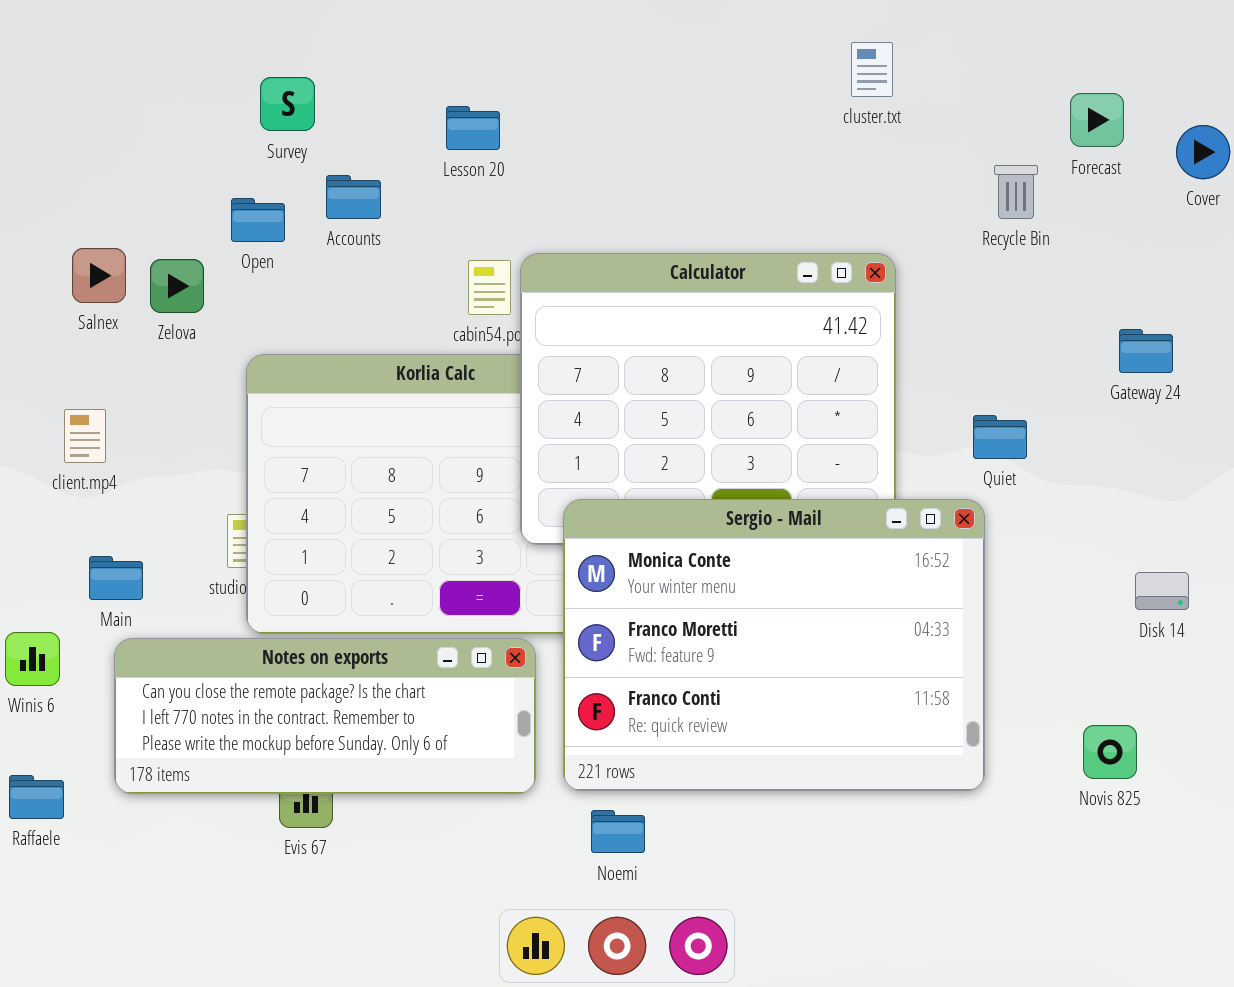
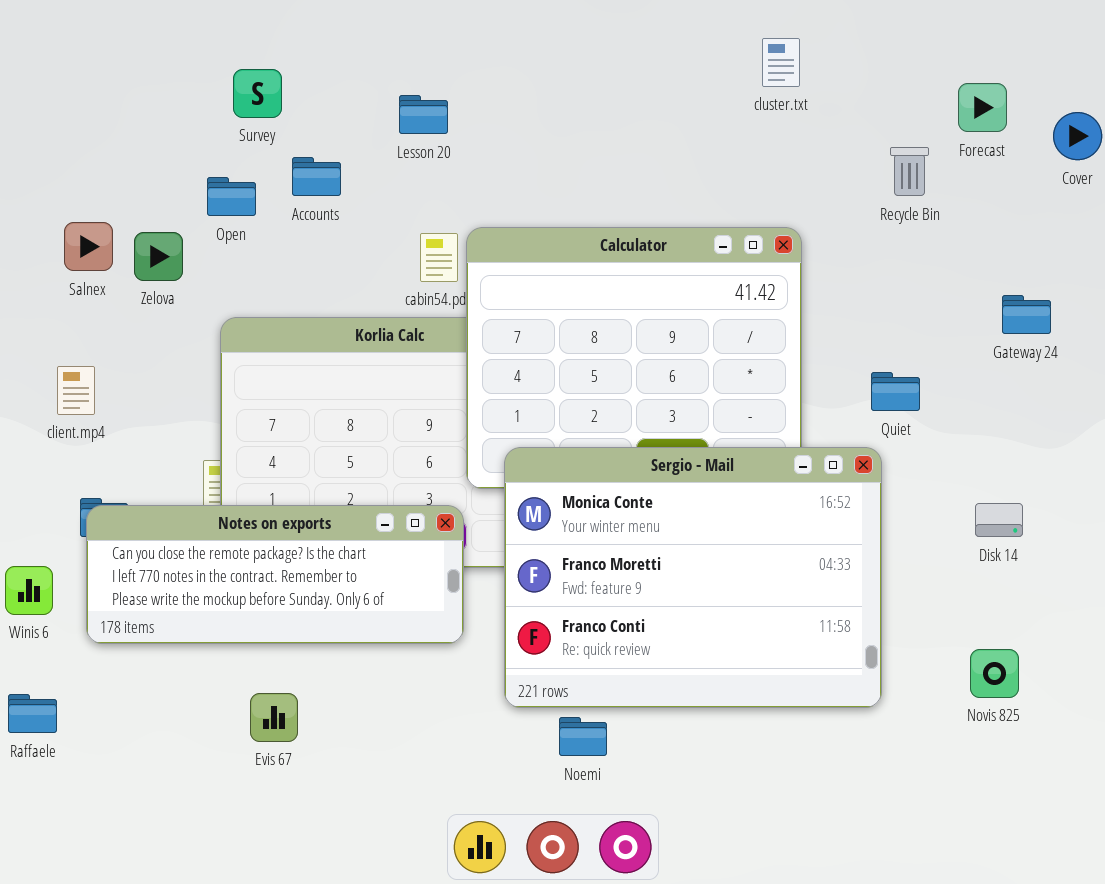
Disk 14: [1135,572,1189,610] -> [975,503,1023,537], moved
Notes on exports: [114,638,536,794] -> [86,505,464,644], moved
Noemi: [591,810,645,853] -> [559,717,607,756], moved

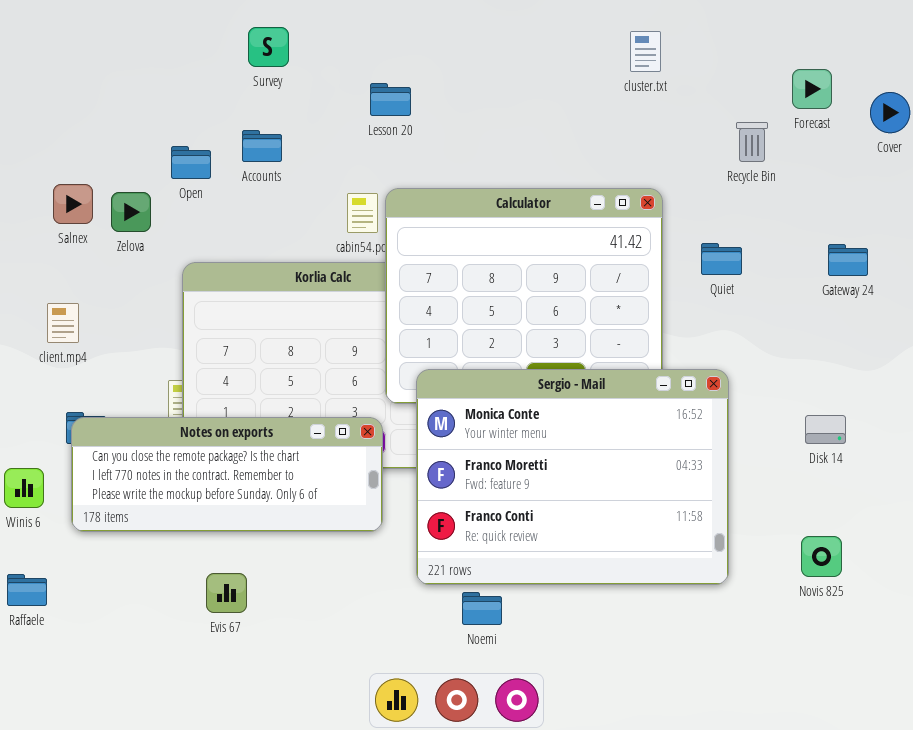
Survey: [233,69,282,118] -> [248,27,289,67], moved
Lesson 20: [399,95,448,134] -> [370,83,411,116], moved
Quiet: [871,372,920,411] -> [701,243,742,275], moved

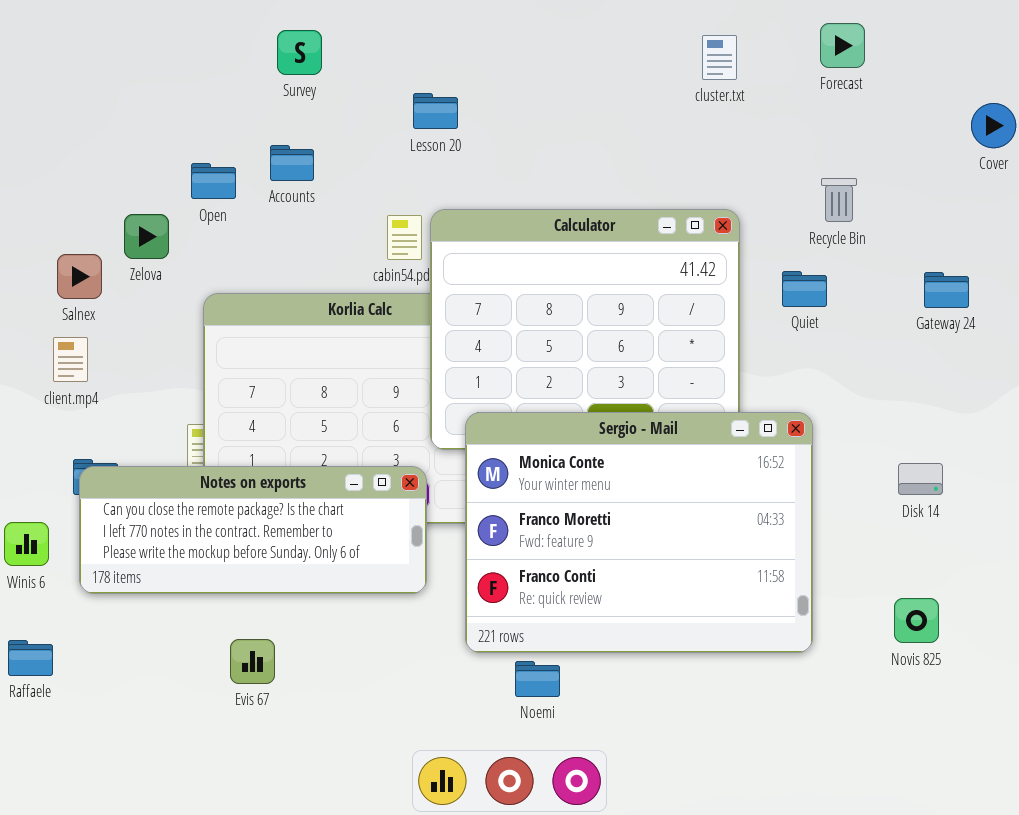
Forecast: [792,69,832,109] -> [820,23,865,68], moved
Recycle Bin: [736,122,768,162] -> [821,178,857,222], moved
Salnex: [53,184,93,224] -> [57,254,102,299], moved

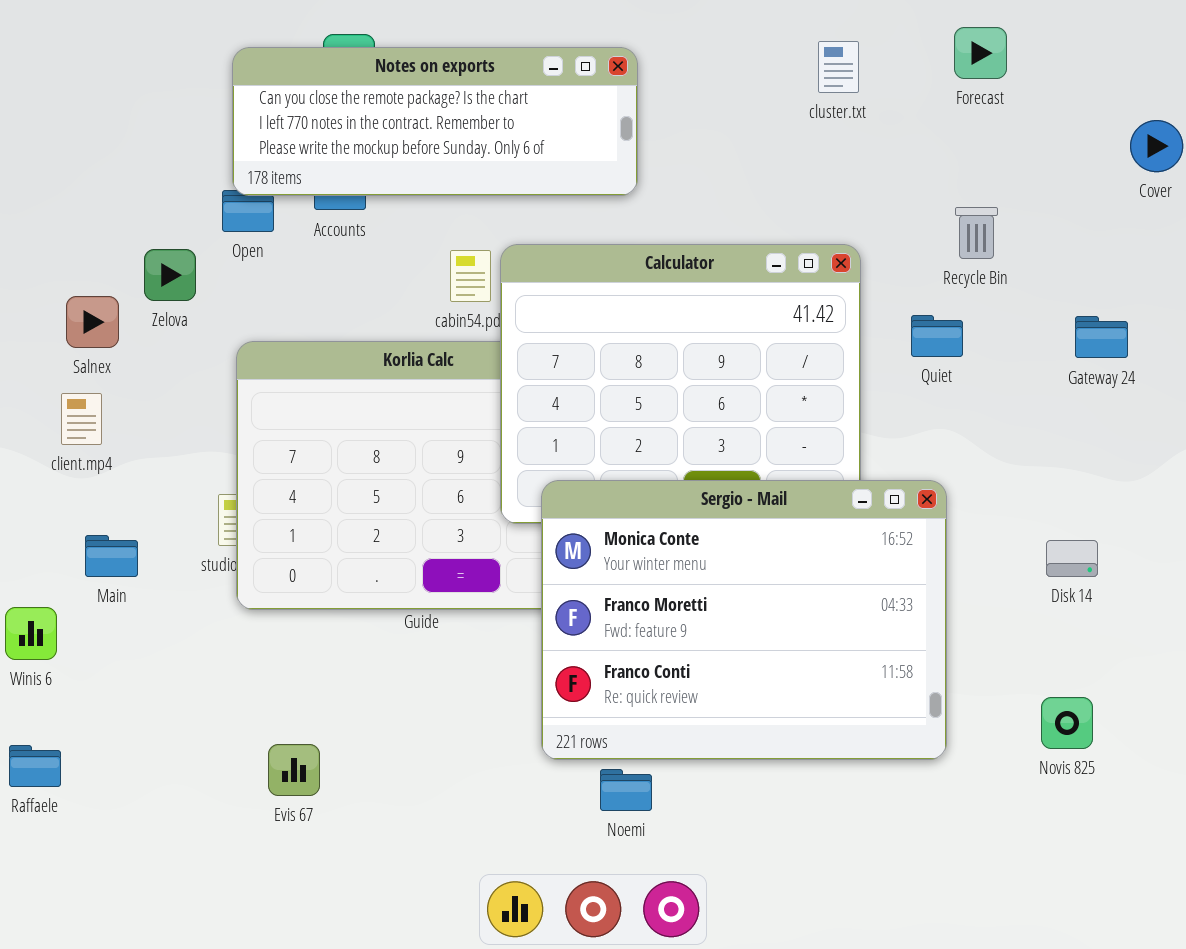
Notes on exports: [79,466,427,594] -> [232,47,638,196], moved

